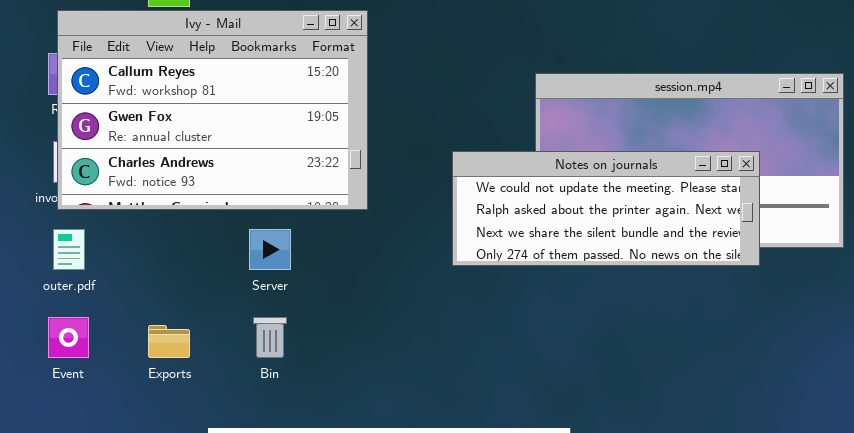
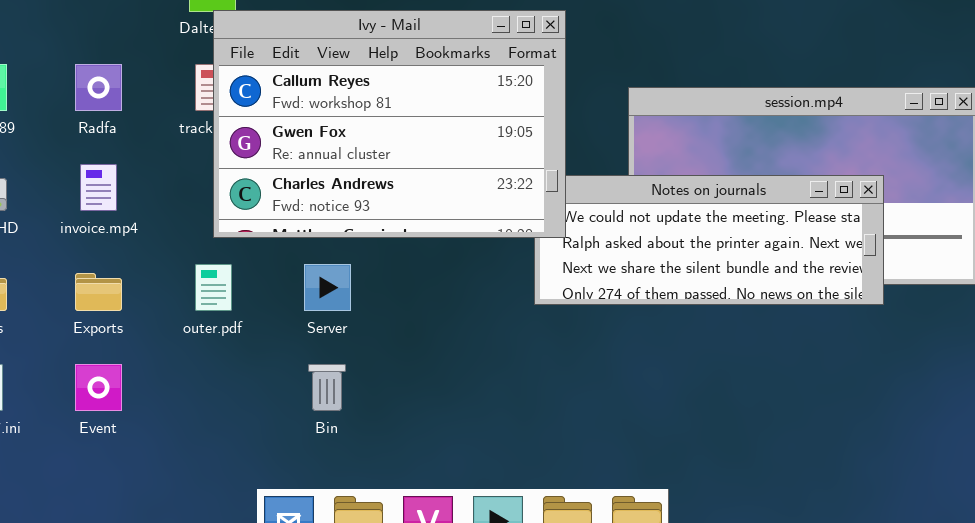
Ivy - Mail: [57,10,368,210] -> [213,10,566,238], moved
outer.pdf: [53,229,85,270] -> [195,264,232,311], moved
Exports: [148,325,190,358] -> [75,273,122,311], moved

